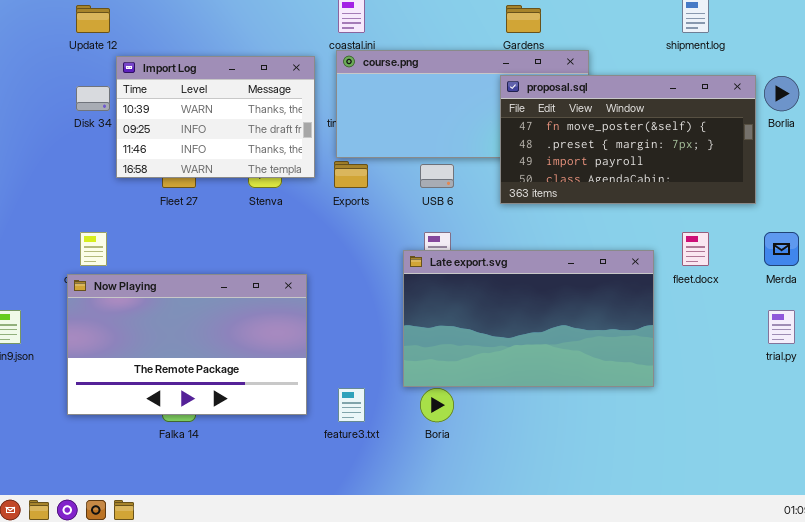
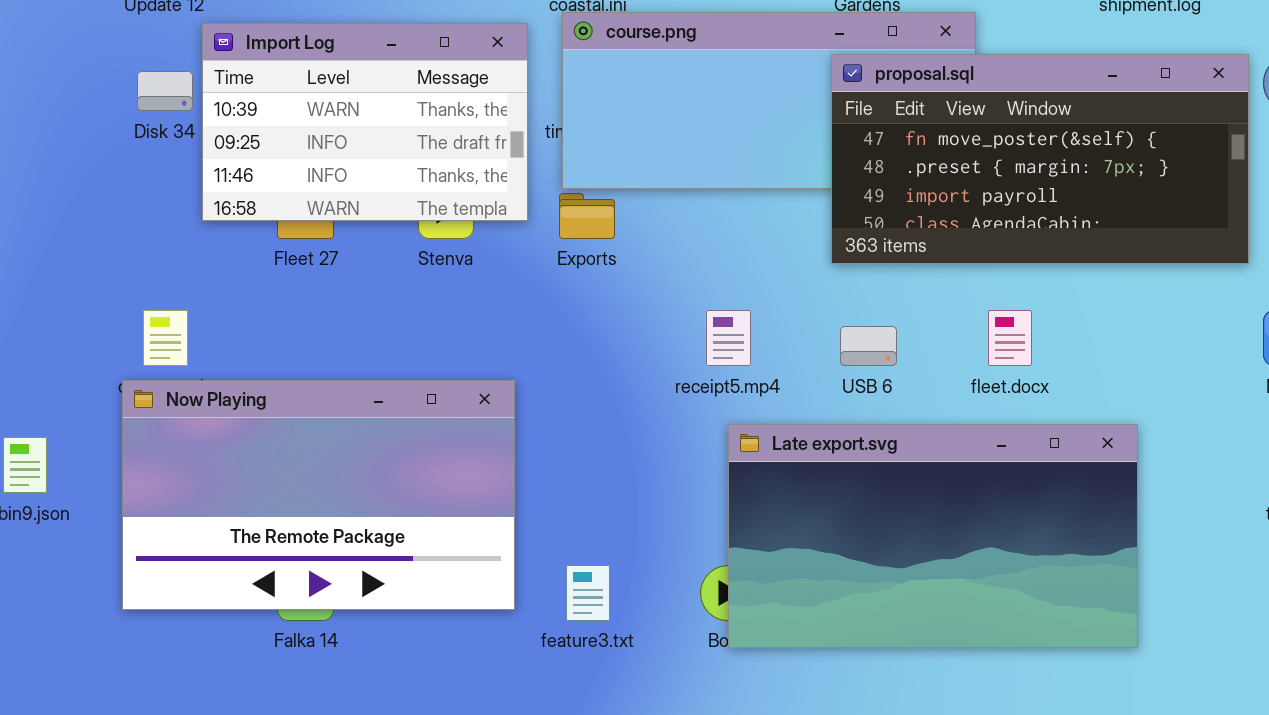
USB 6: [420,164,454,188] -> [840,326,897,366], moved
fleet.docx: [682,232,709,266] -> [988,310,1032,366], moved
Late export.svg: [403,250,654,387] -> [728,424,1138,648], moved

